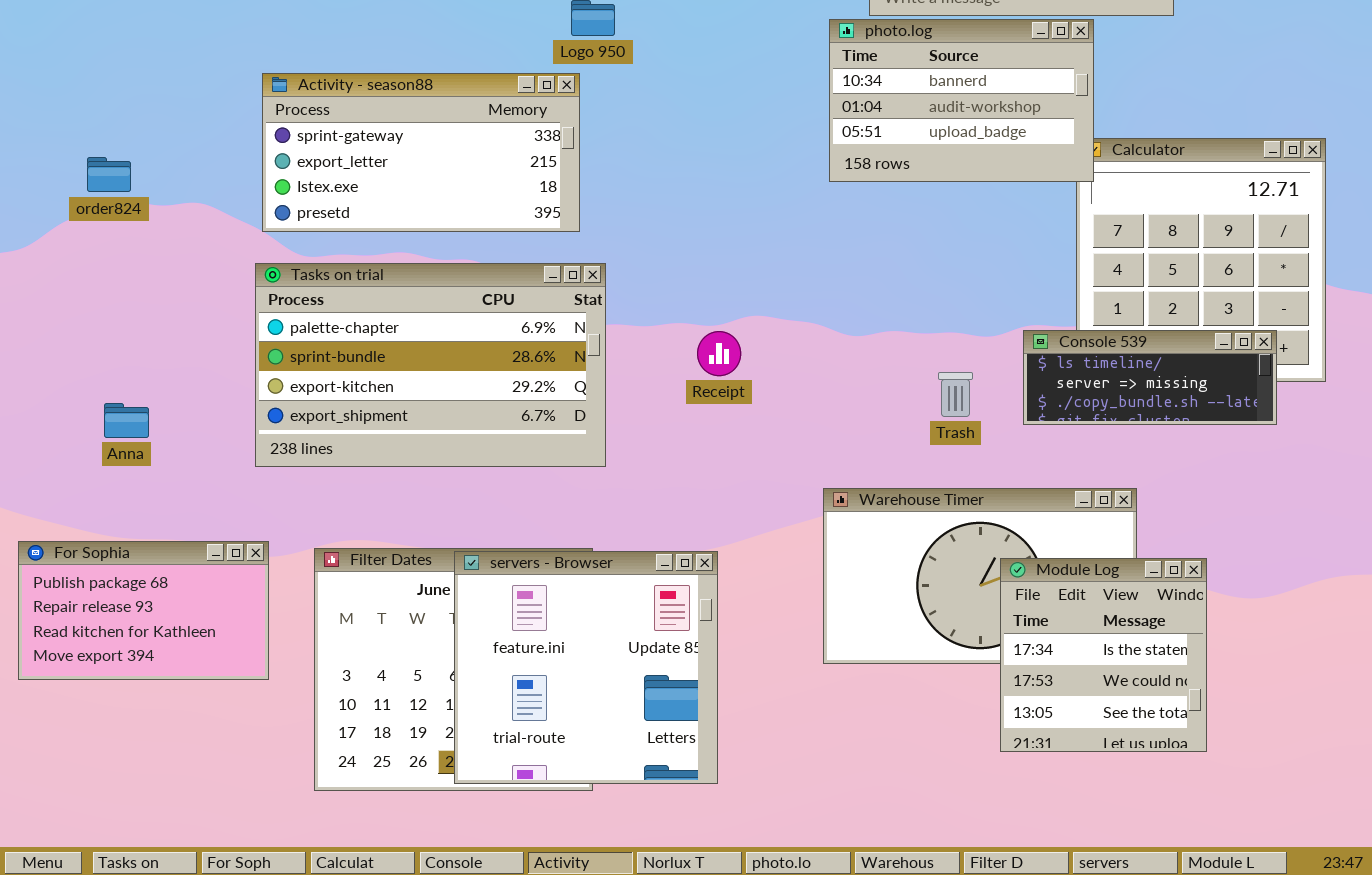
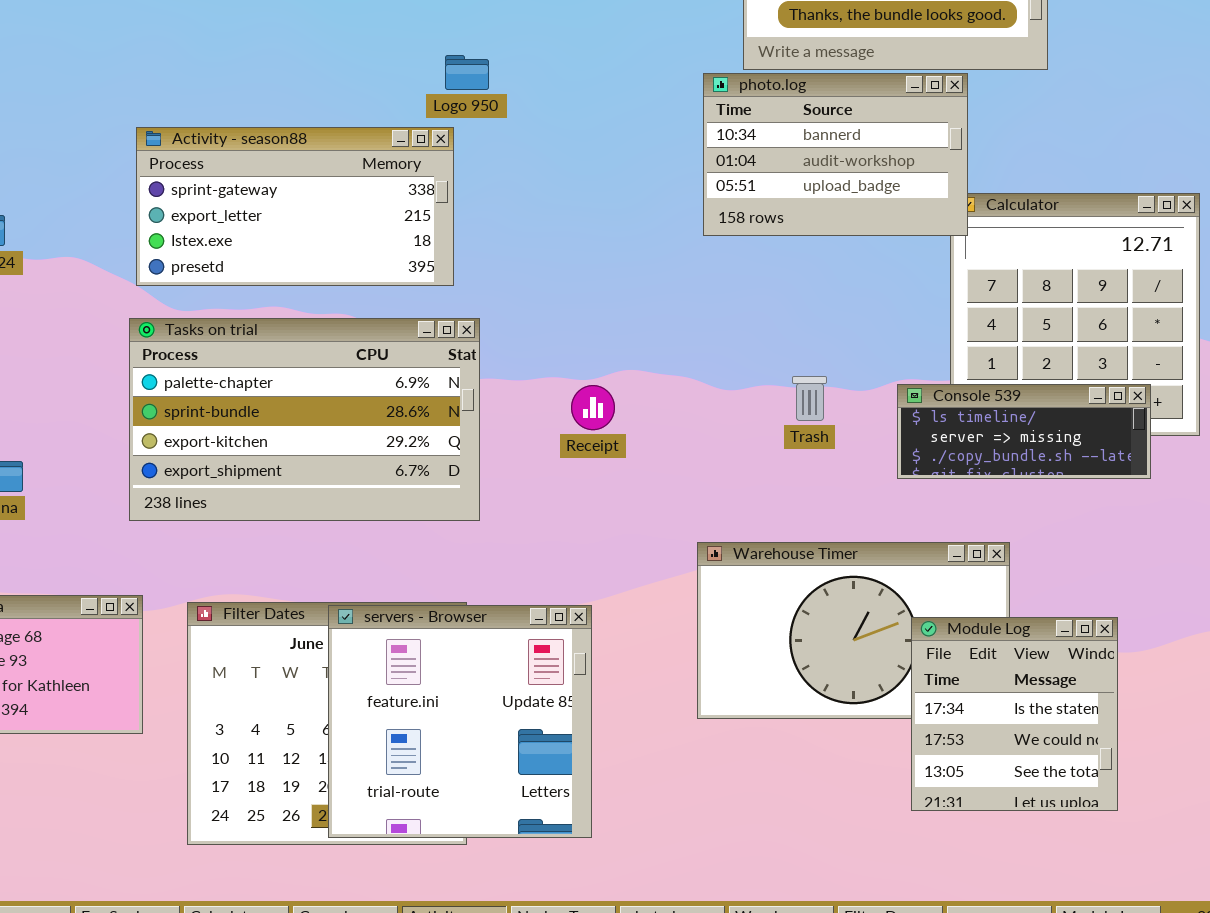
Trash: [938,372,973,417] -> [792,376,827,421], moved
Module Log: [1000,558,1207,752] -> [911,617,1118,811], moved

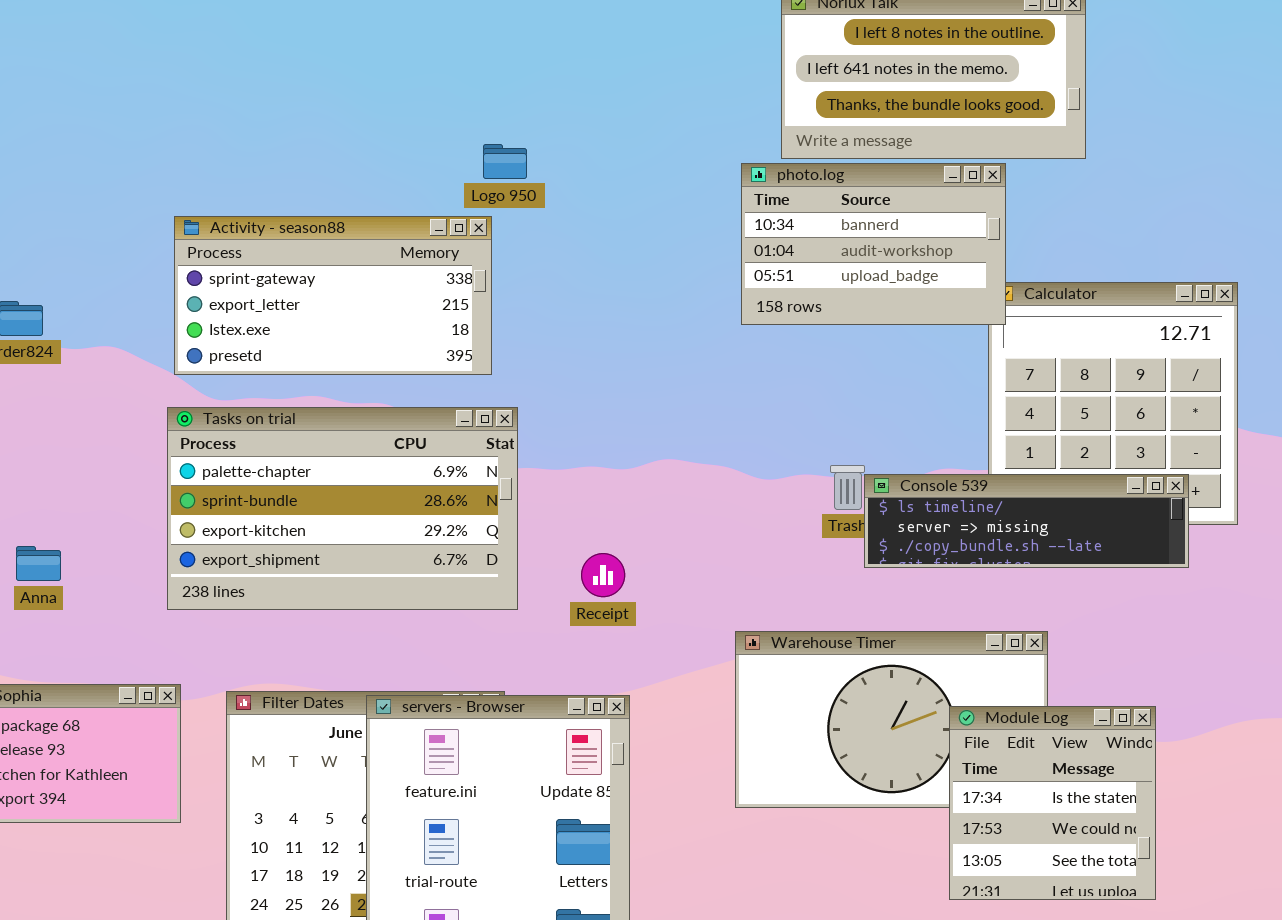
Console 539: [897,384,1151,479] -> [864,474,1189,568], resized
Receipt: [571,385,615,430] -> [581,553,625,597], moved

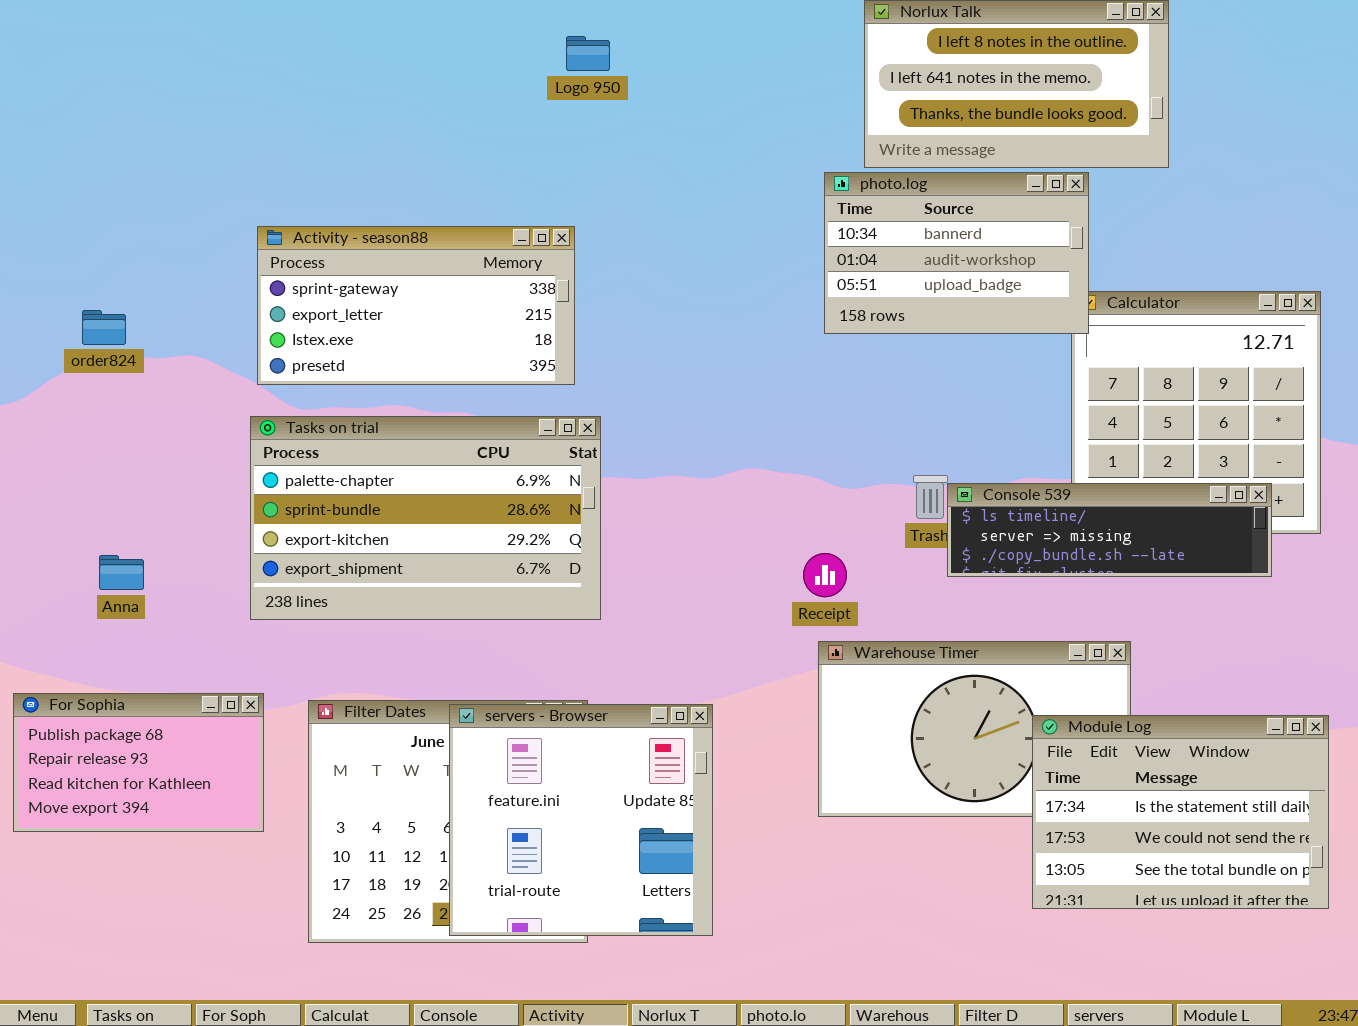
Logo 950: [483,144,527,179] -> [566,36,610,71], moved
Receipt: [581,553,625,597] -> [803,553,847,597], moved
Module Log: [949,706,1156,900] -> [1032,715,1329,909], resized

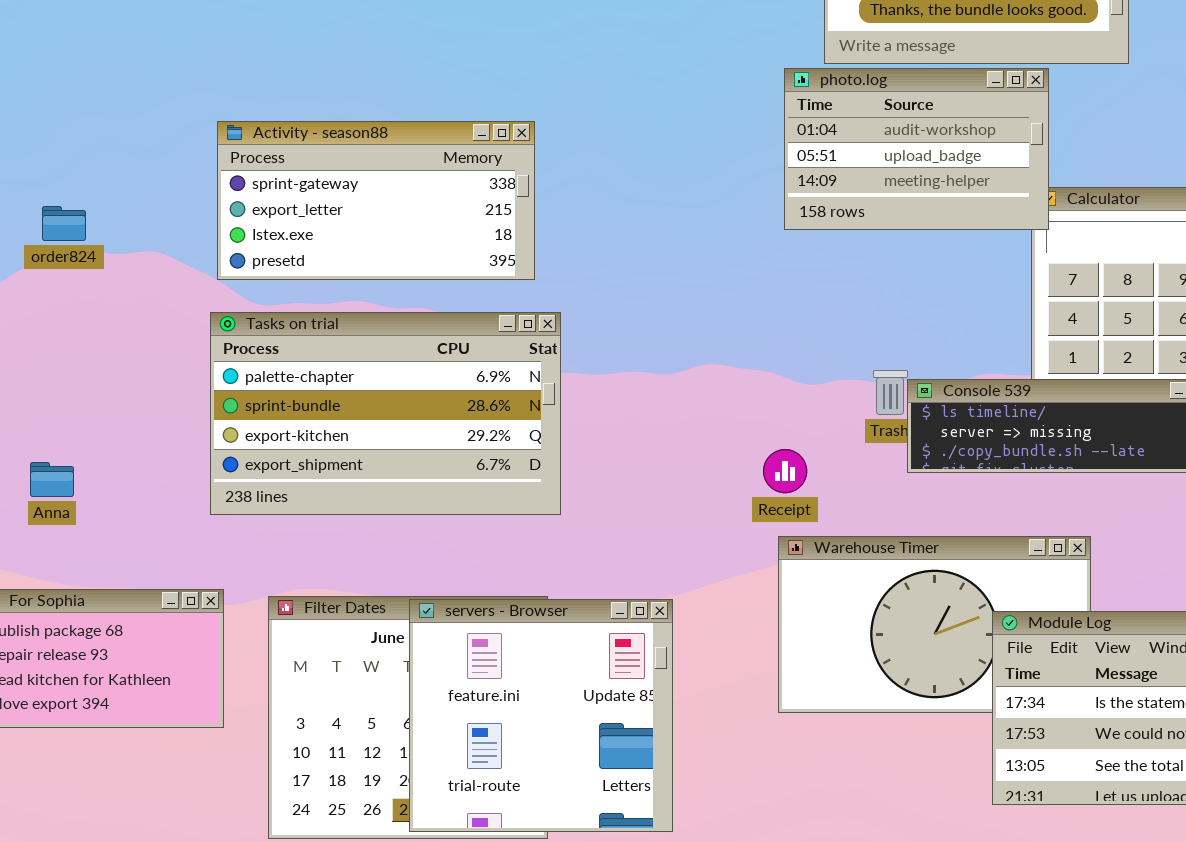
photo.log: [824,172,1089,334] -> [784,68,1049,230], scrolled down 1 row
Anna: [99,555,144,590] -> [30,462,74,497], moved

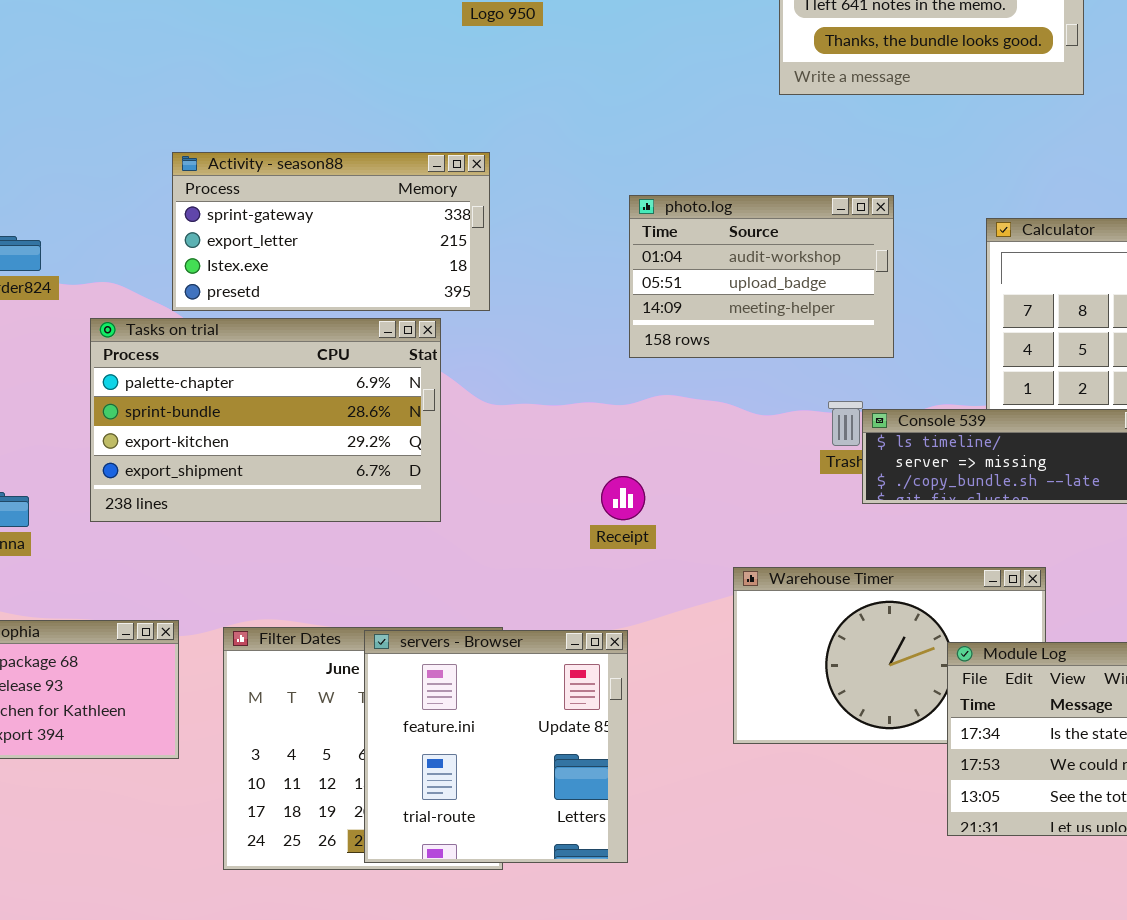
photo.log: [784,68,1049,230] -> [629,195,894,358], moved
Tasks on trial: [210,312,561,515] -> [90,318,441,522], moved
Receipt: [763,449,807,493] -> [601,476,645,520], moved

